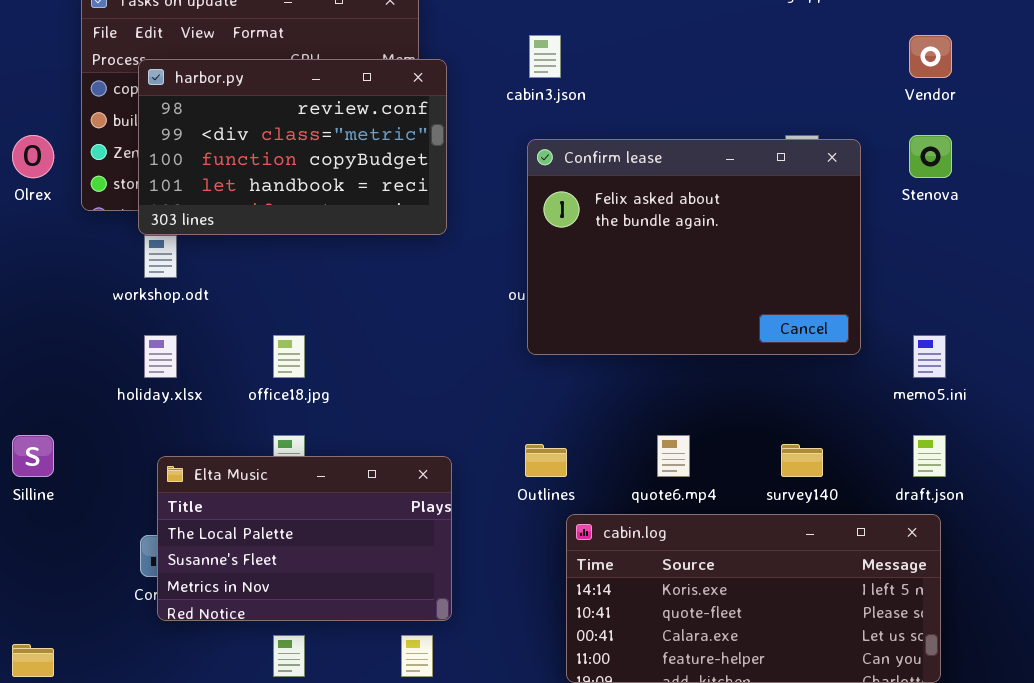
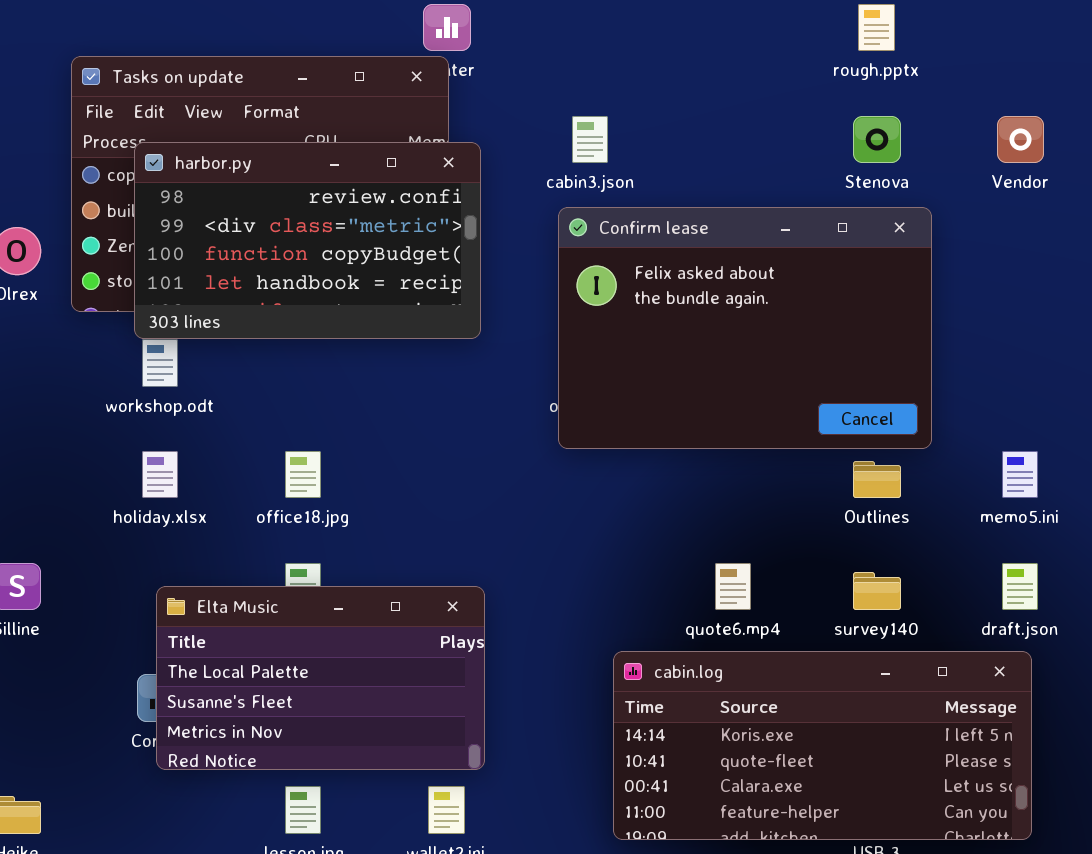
Stenova: [909,135,952,178] -> [853,116,901,163], moved
Confirm lease: [527,139,861,355] -> [558,207,932,449], moved
Outlines: [525,444,567,477] -> [853,461,901,498], moved

